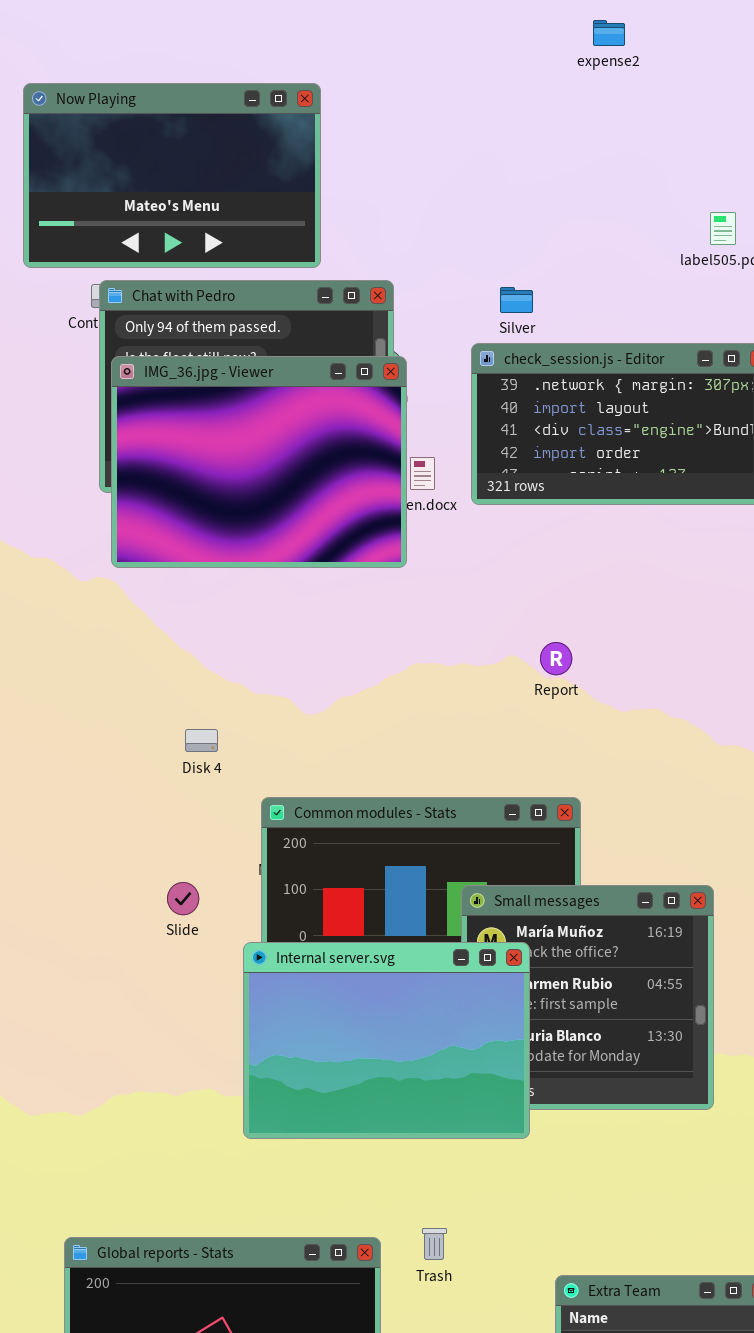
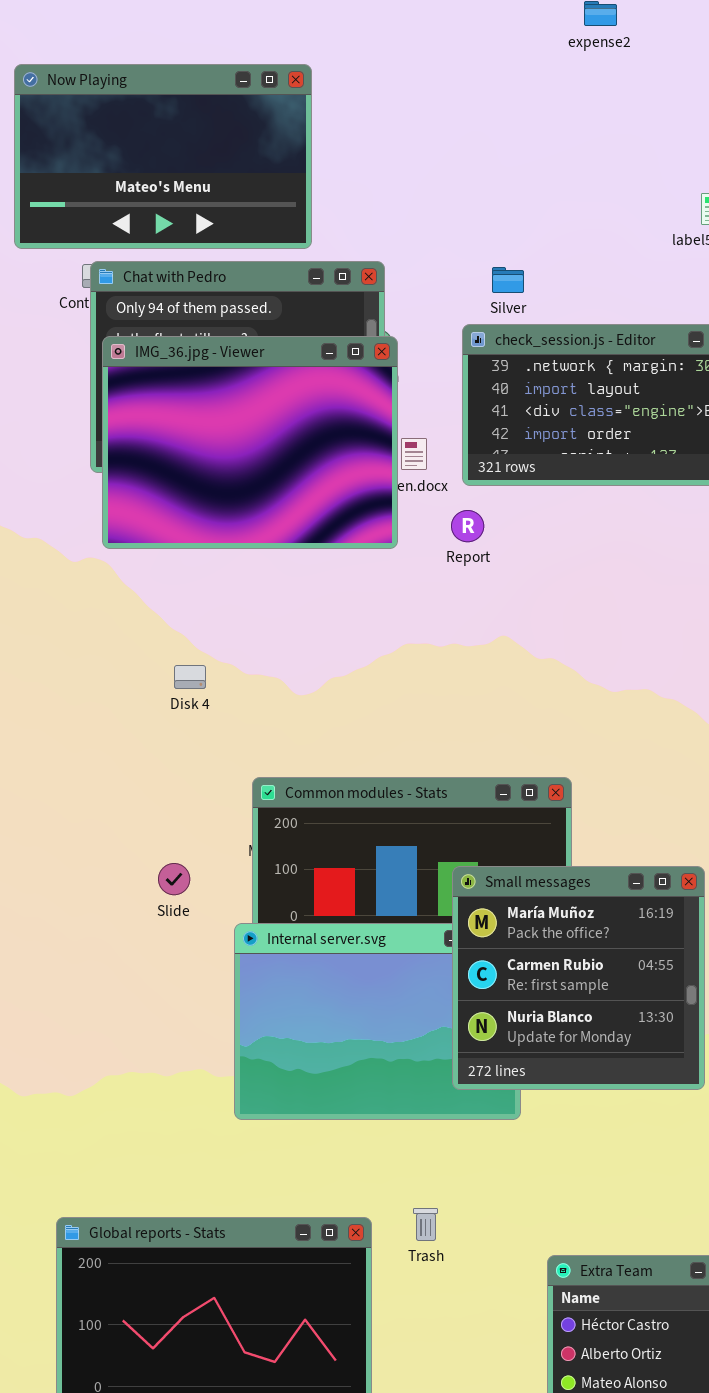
Report: [540,642,572,675] -> [451,510,484,542], moved
Disk 4: [185,729,218,752] -> [174,665,206,689], moved
Small messages: [461,885,714,1110] -> [452,866,705,1090], raised

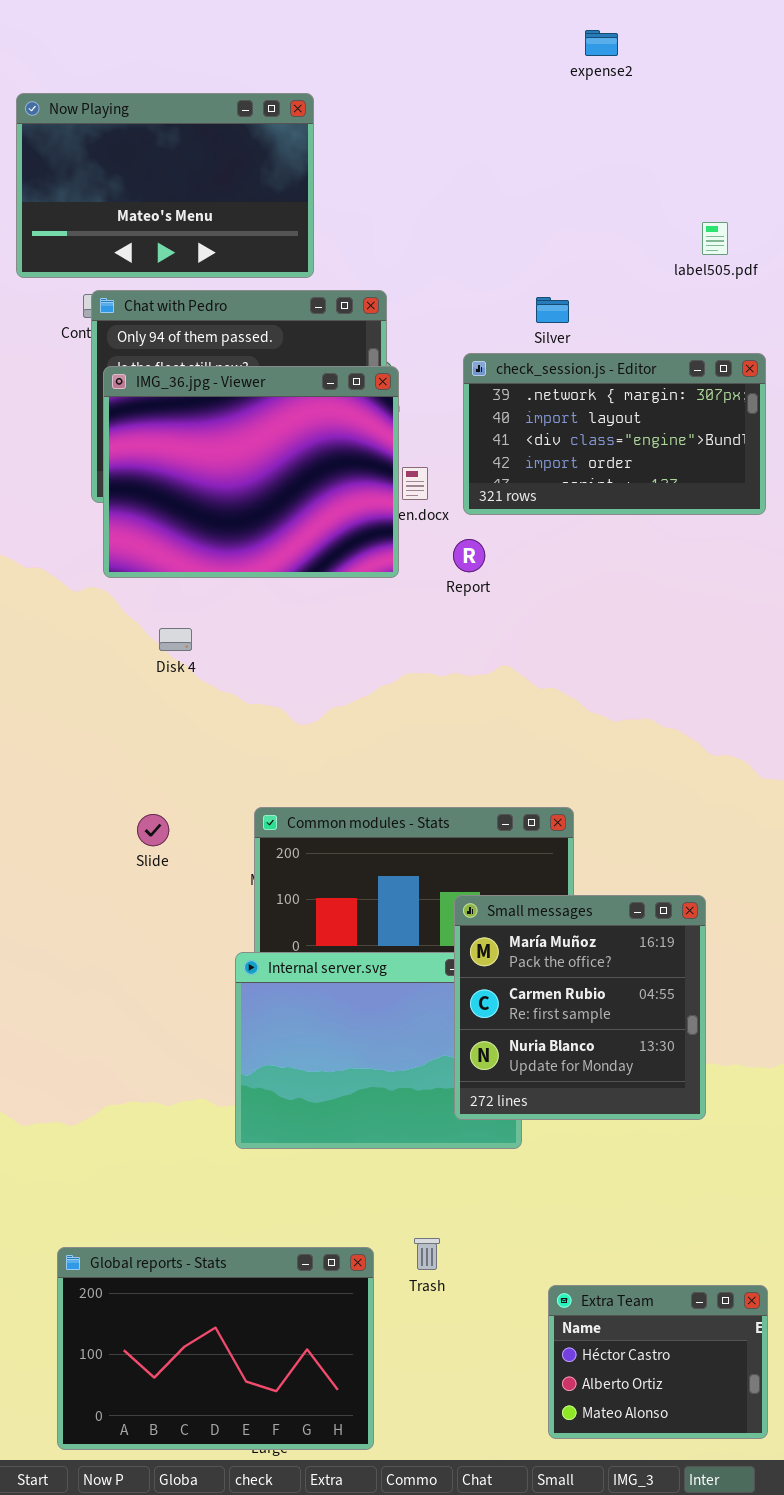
Silver: [492,267,524,293] -> [536,297,569,323], moved
Disk 4: [174,665,206,689] -> [159,628,192,651], moved
Slide: [158,863,190,895] -> [137,814,169,846], moved

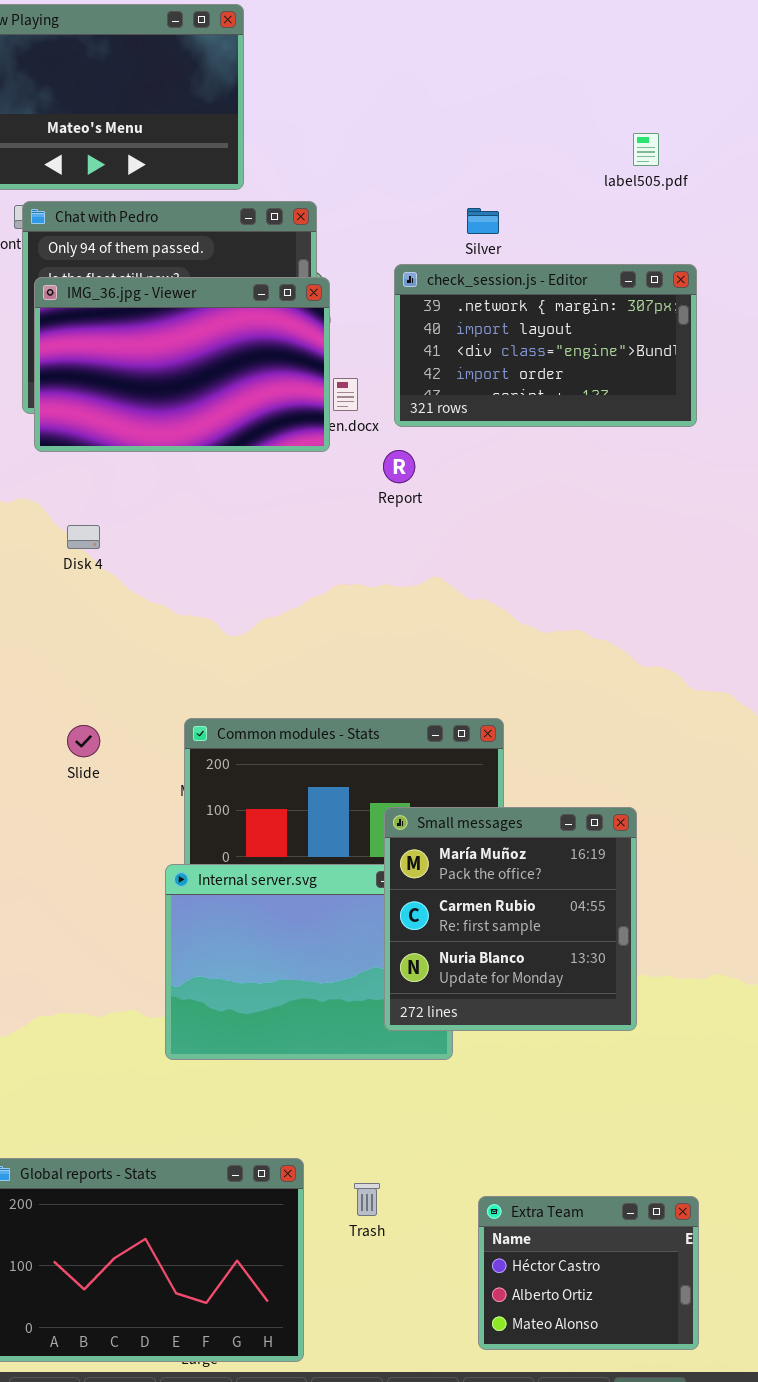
IMG_36.jpg - Viewer: [103,366,399,578] -> [34,277,330,452], resized
Disk 4: [159,628,192,651] -> [67,525,100,549], moved
Trash: [414,1238,440,1270] -> [354,1183,380,1216], moved

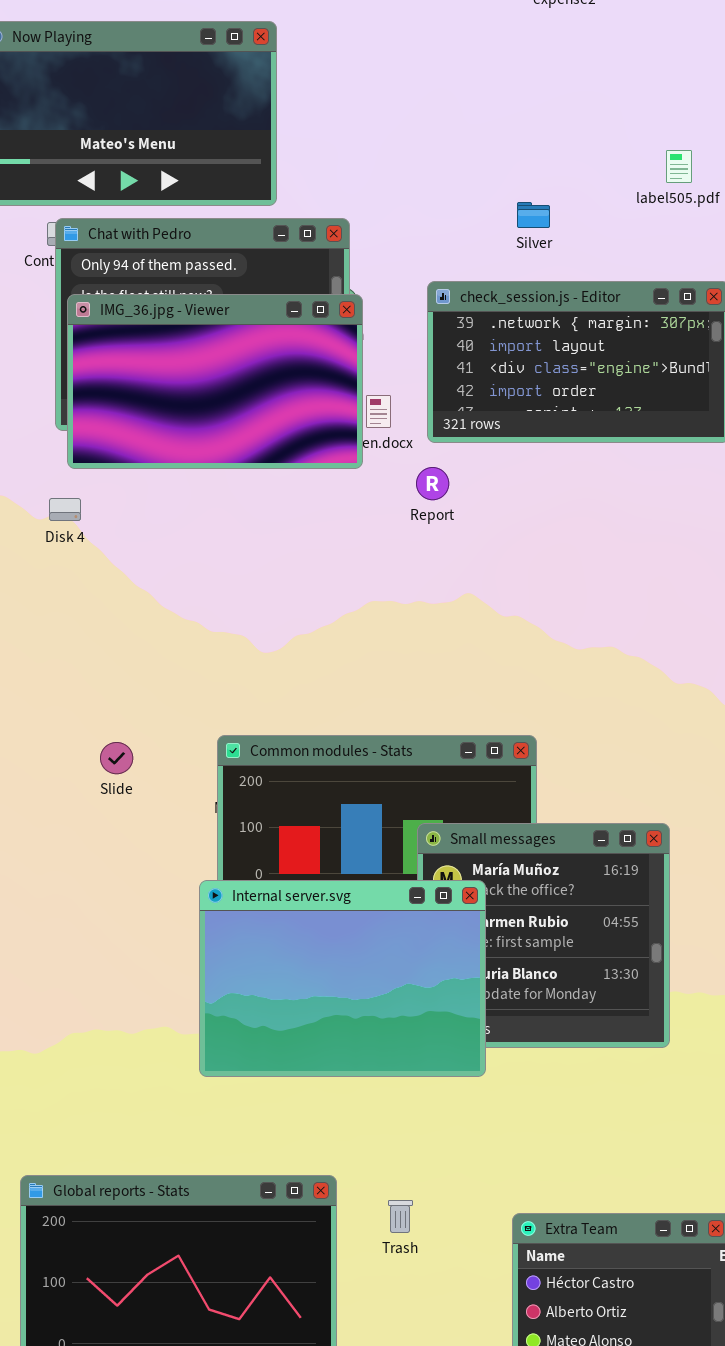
Silver: [467,208,499,234] -> [517,202,550,228], moved
Disk 4: [67,525,100,549] -> [49,498,81,521], moved
Internal server.svg: [165,864,453,1060] -> [199,880,486,1077], raised

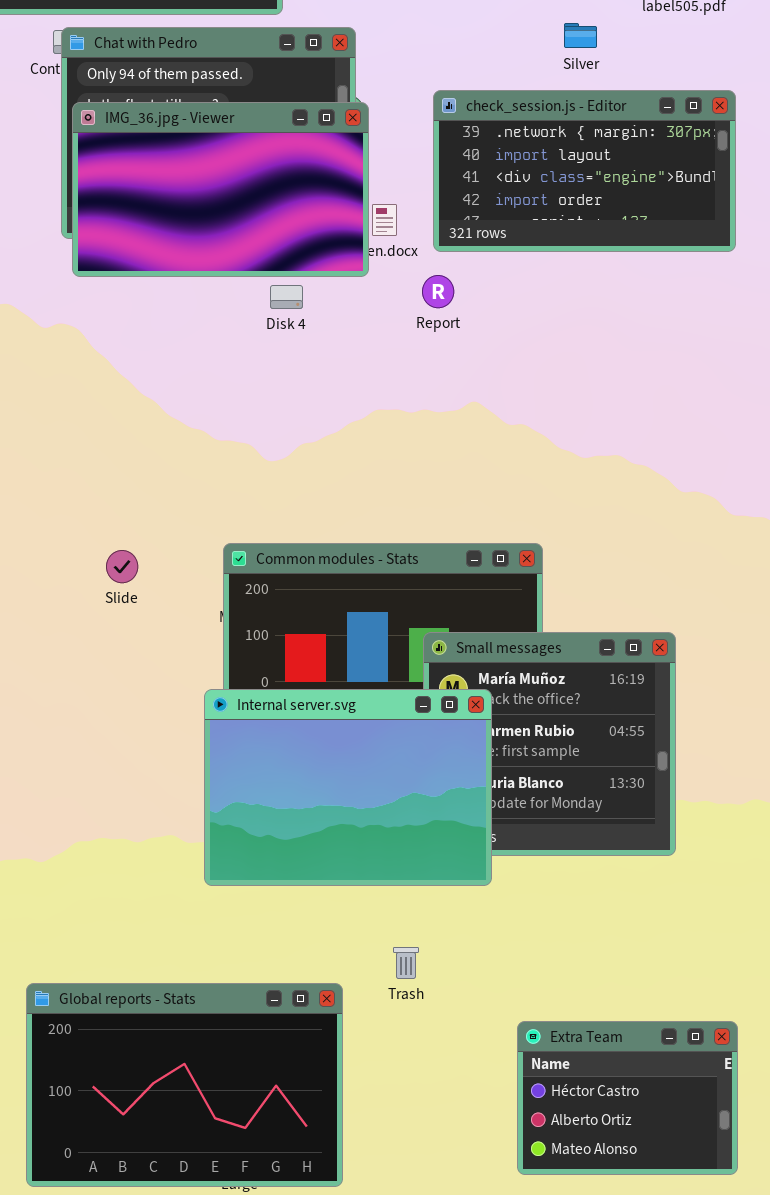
Silver: [517,202,550,228] -> [564,23,597,48], moved
Disk 4: [49,498,81,521] -> [270,285,303,309], moved
Trash: [388,1200,413,1233] -> [393,947,419,979], moved

